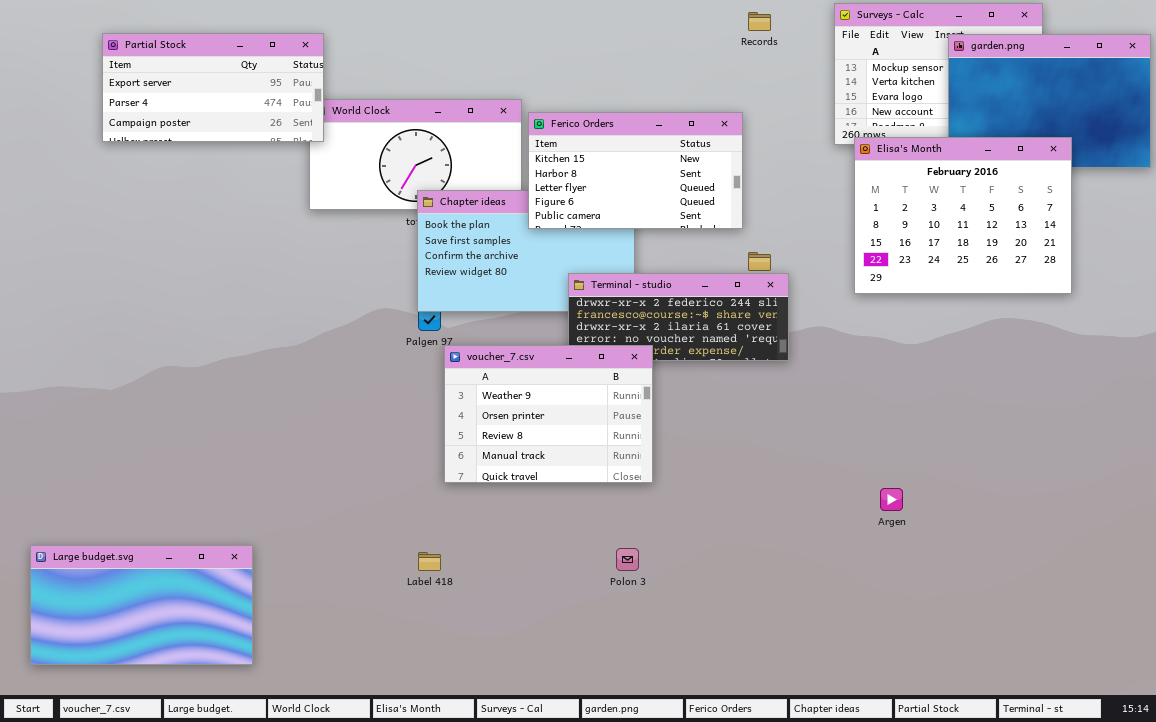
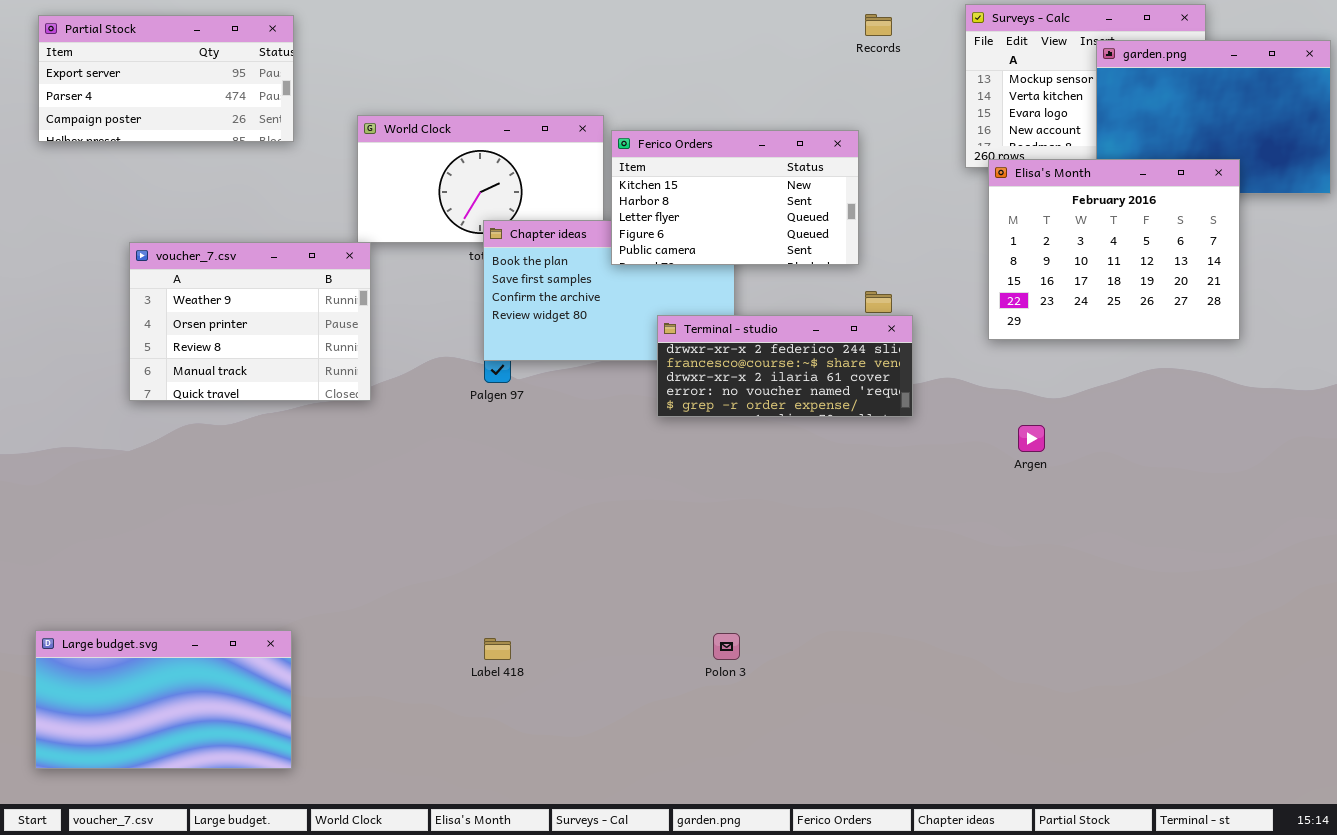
Partial Stock: [102,33,324,142] -> [38,15,294,142], moved
voucher_7.csv: [444,345,653,483] -> [129,242,371,401], moved
Argen: [880,488,903,511] -> [1018,425,1045,452], moved

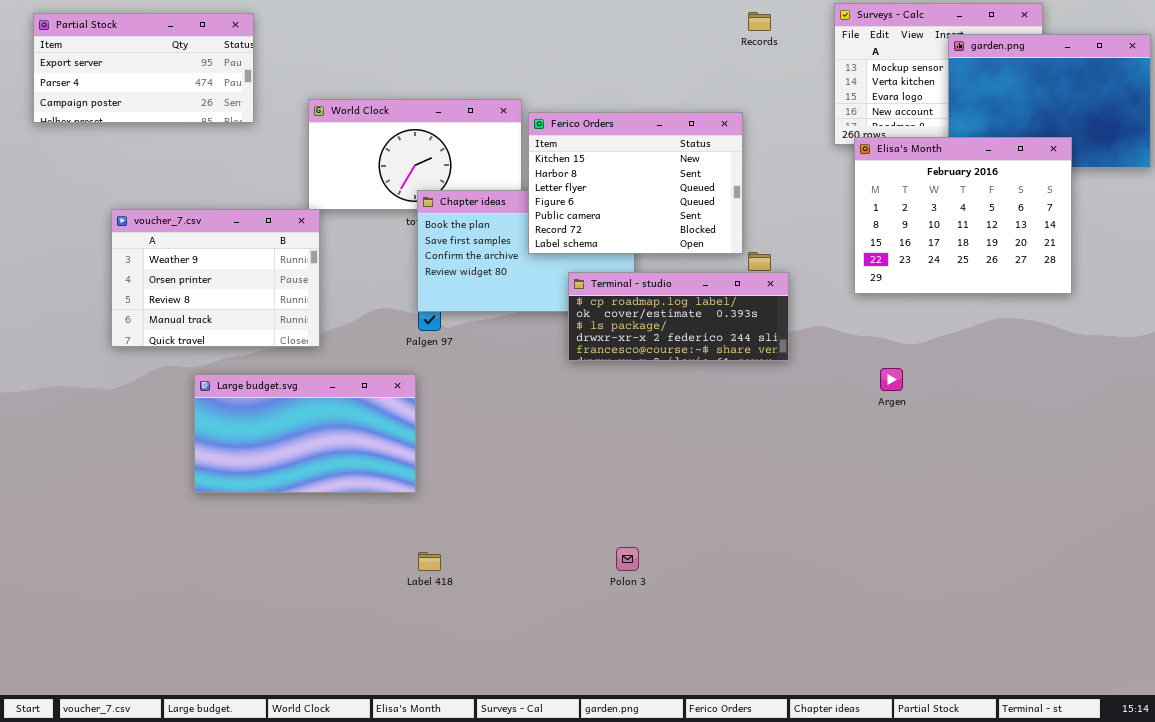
Ferico Orders: [611,130,859,265] -> [528,112,743,254], resized
Terminal - studio: [657,315,913,417] -> [568,272,789,361], scrolled up 3 rows
Large budget.svg: [35,630,292,769] -> [194,374,416,493], moved

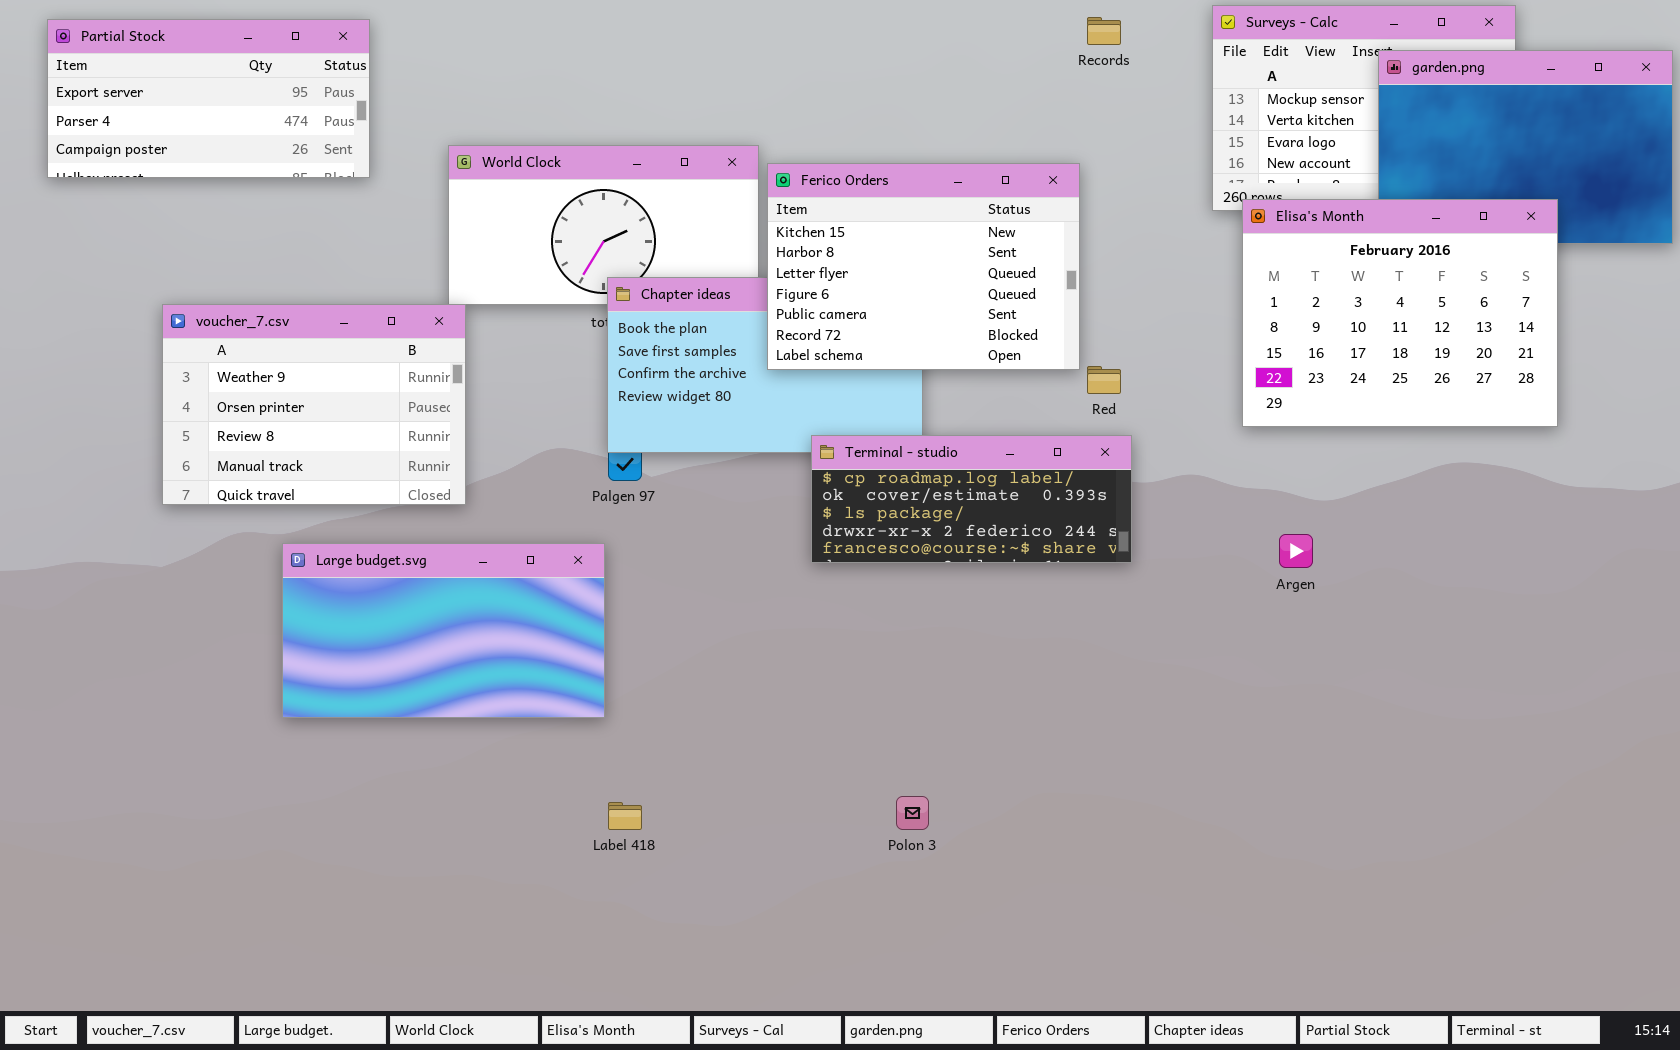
Terminal - studio: [568,272,789,361] -> [811,435,1132,563], moved

